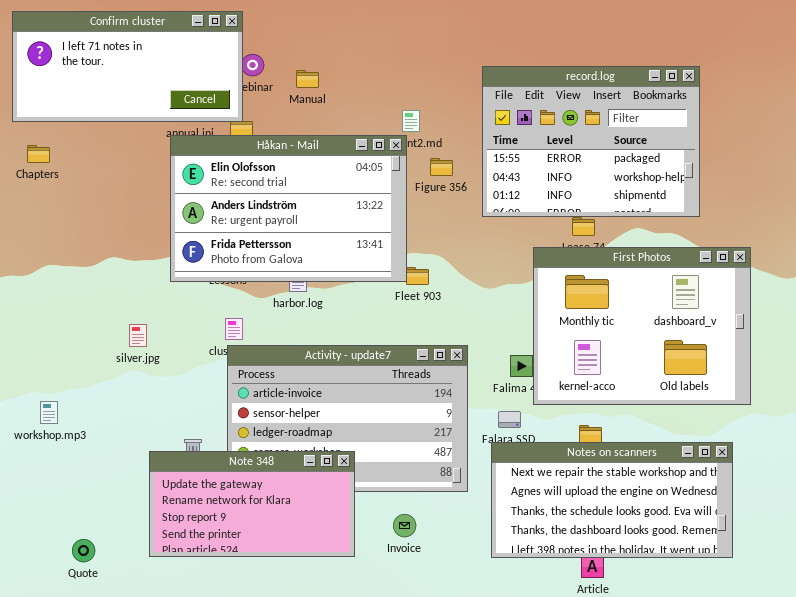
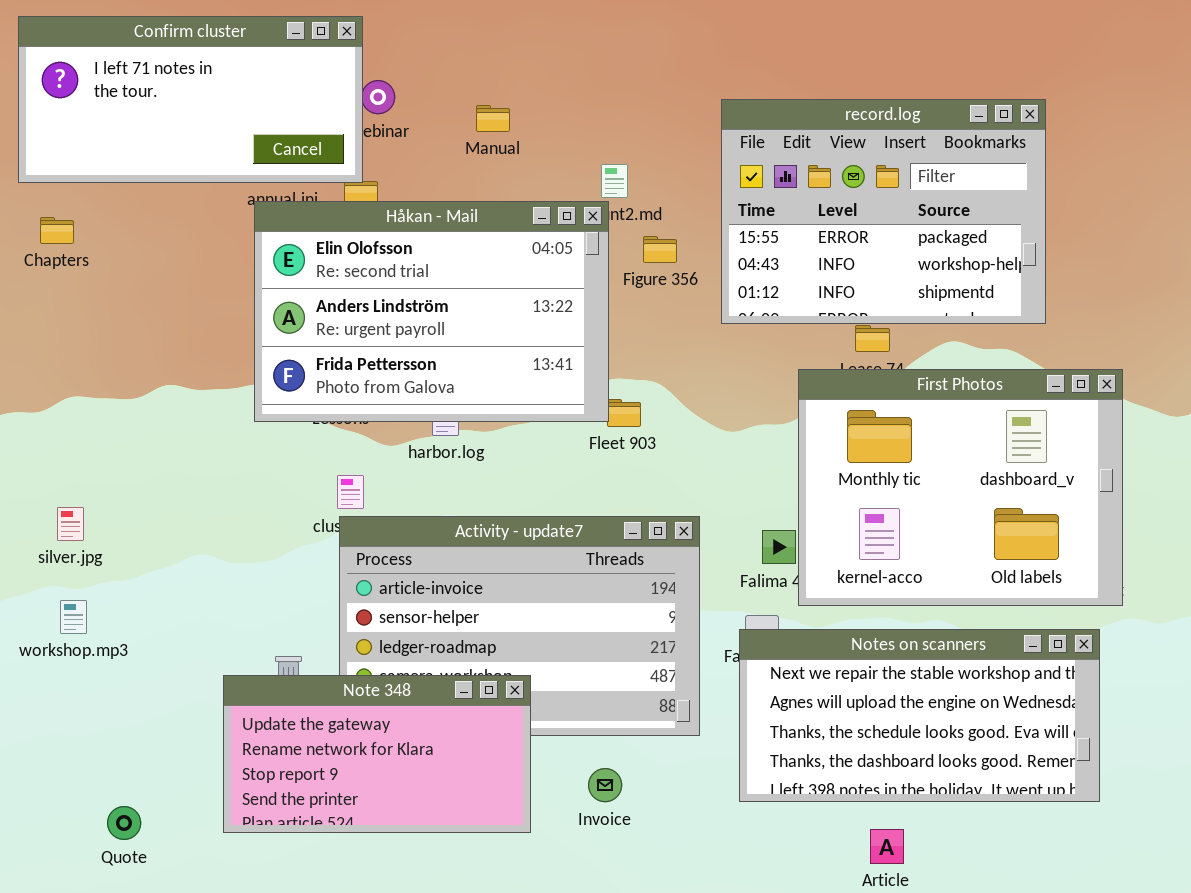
Manual: [296,70,319,88] -> [476,105,510,132], moved
silver.jpg: [129,324,147,347] -> [57,507,84,541], moved
Notes on scanners: [491,442,733,558] -> [739,629,1100,802], moved

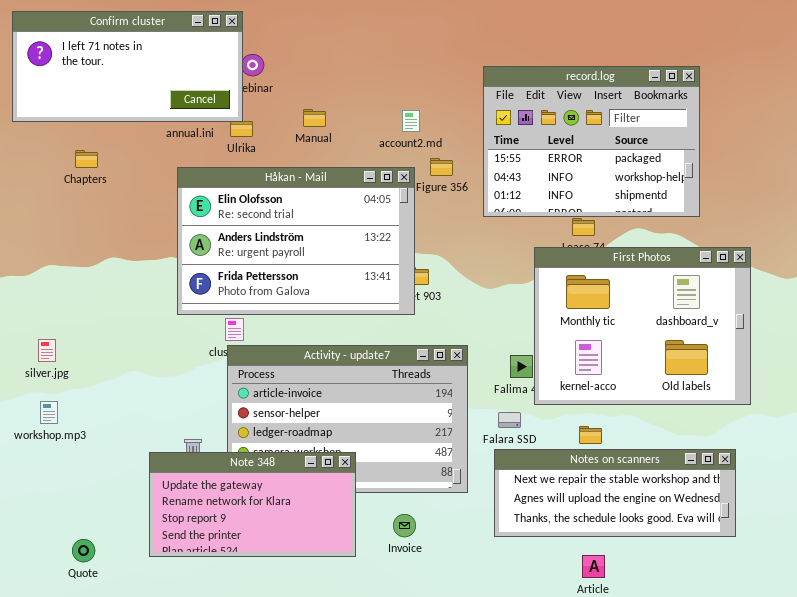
Manual: [476,105,510,132] -> [303,109,326,127], moved
Håkan - Mail: [254,201,609,422] -> [177,167,415,315], moved
Chapters: [40,217,74,244] -> [75,150,98,168], moved
Notes on scanners: [739,629,1100,802] -> [494,449,736,537], resized

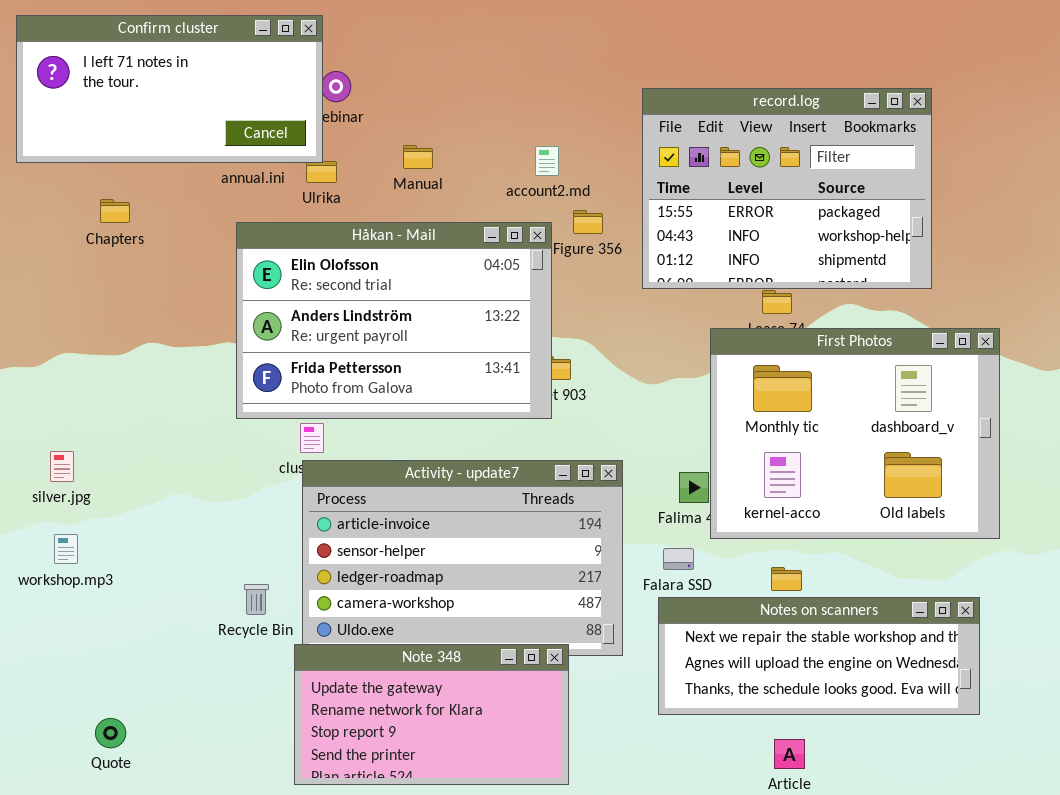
Note 348: [149,452,356,557] -> [294,644,569,785], moved

